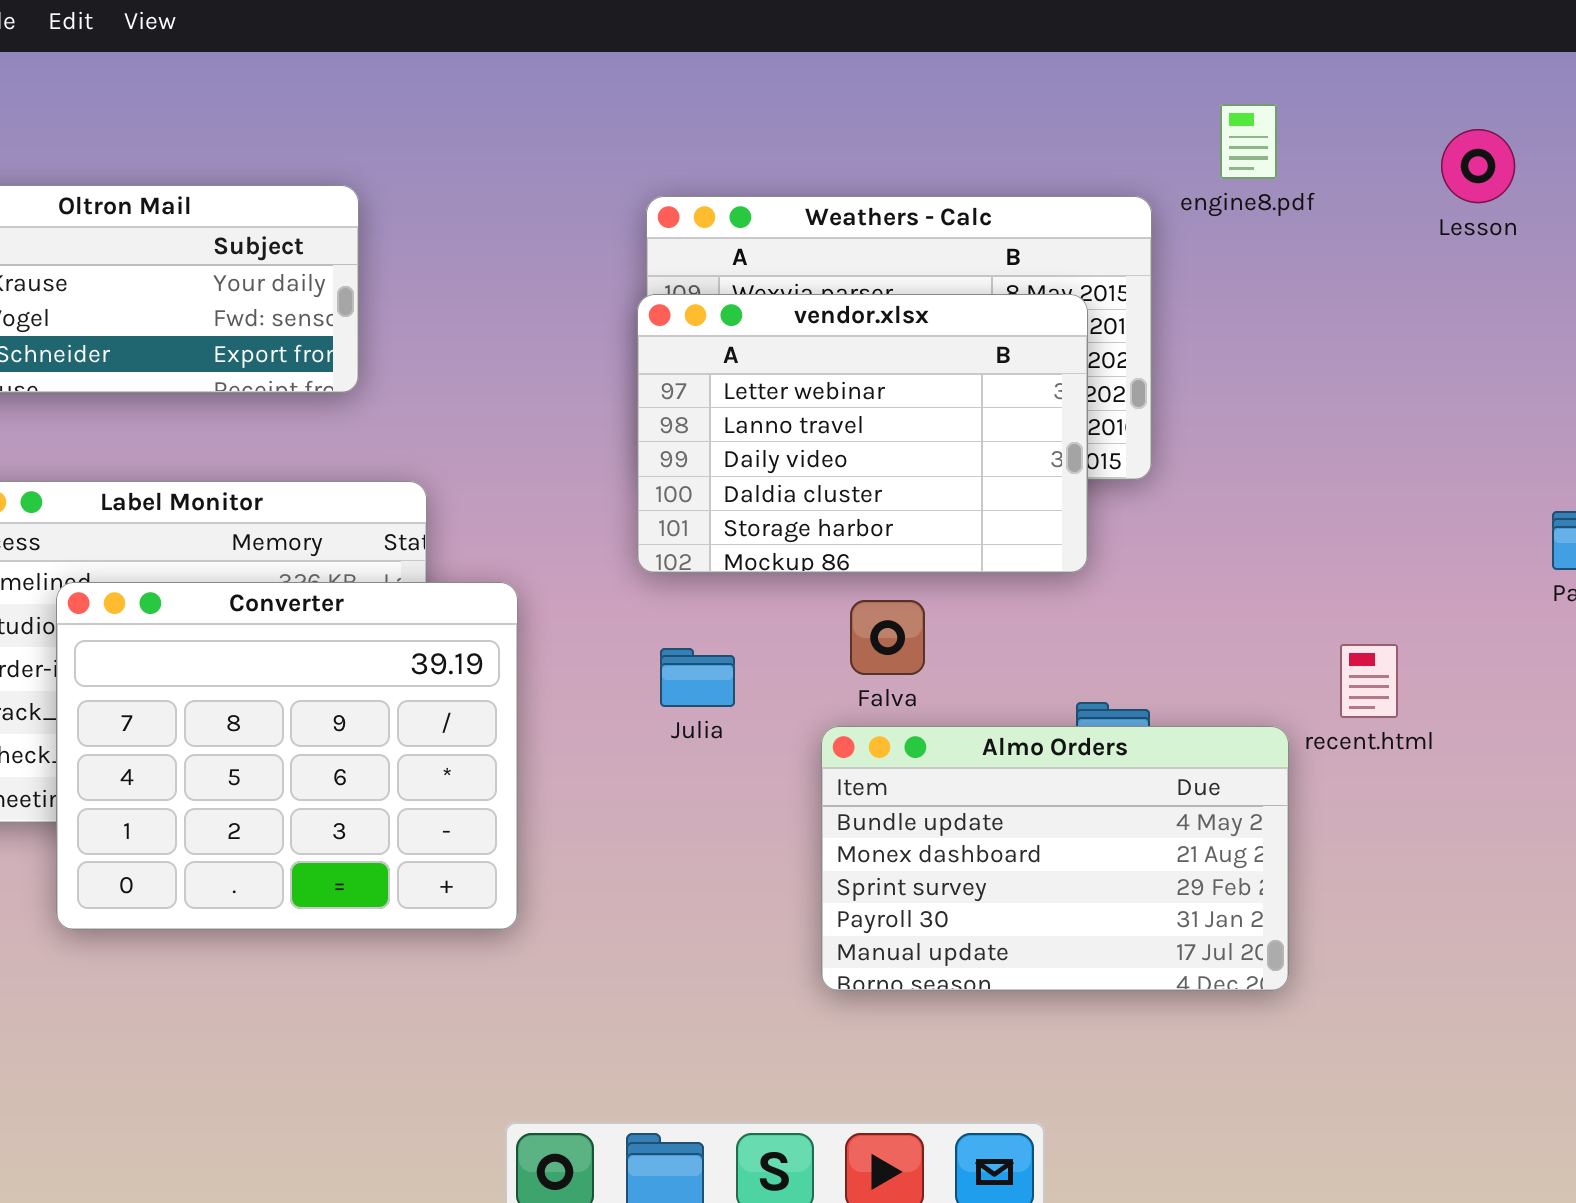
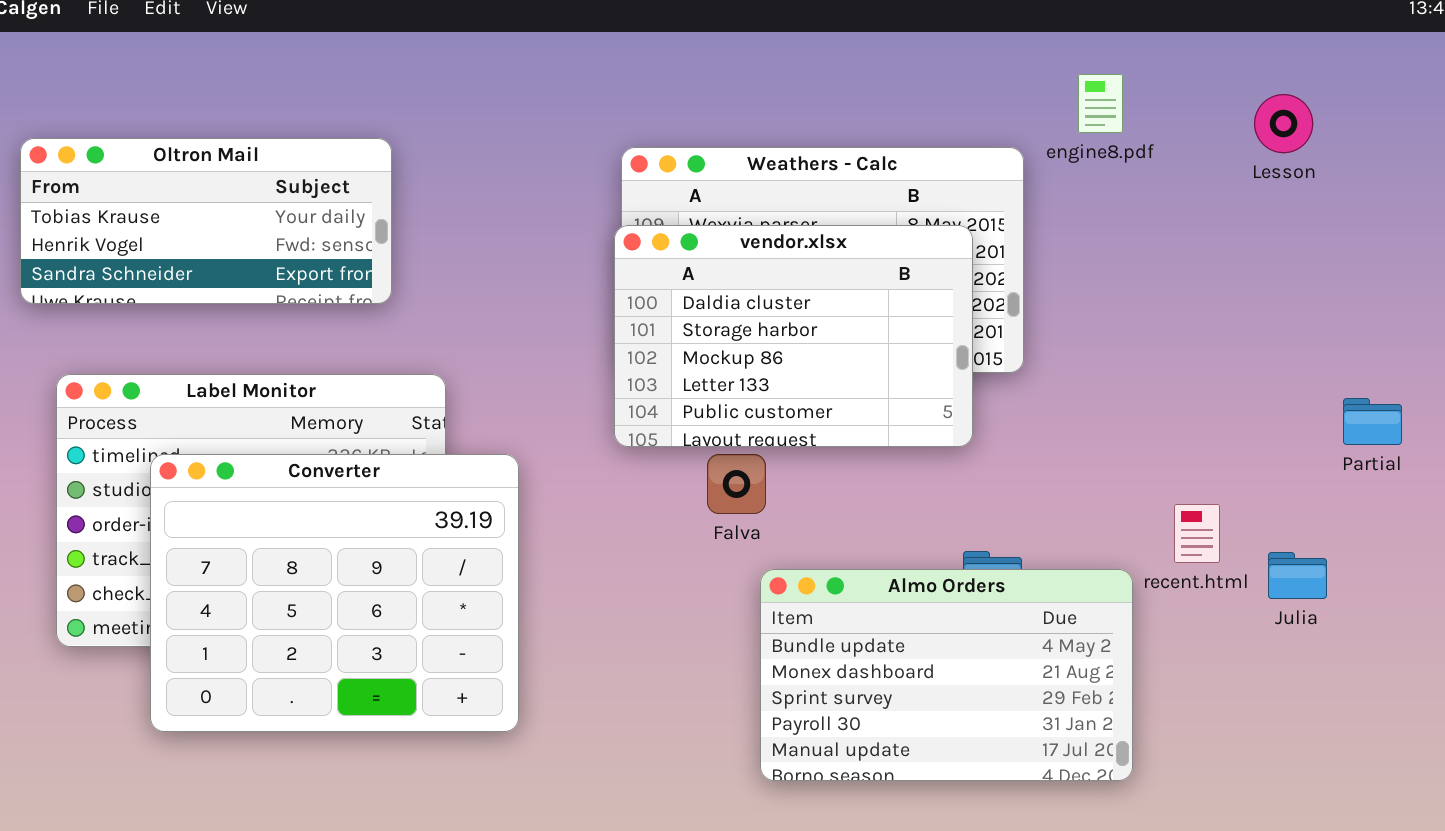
vendor.xlsx: [637,294,1088,573] -> [614,225,973,447], scrolled down 3 rows
Falva: [850,600,925,675] -> [707,454,766,514], moved
Julia: [660,648,735,707] -> [1268,552,1327,599], moved

